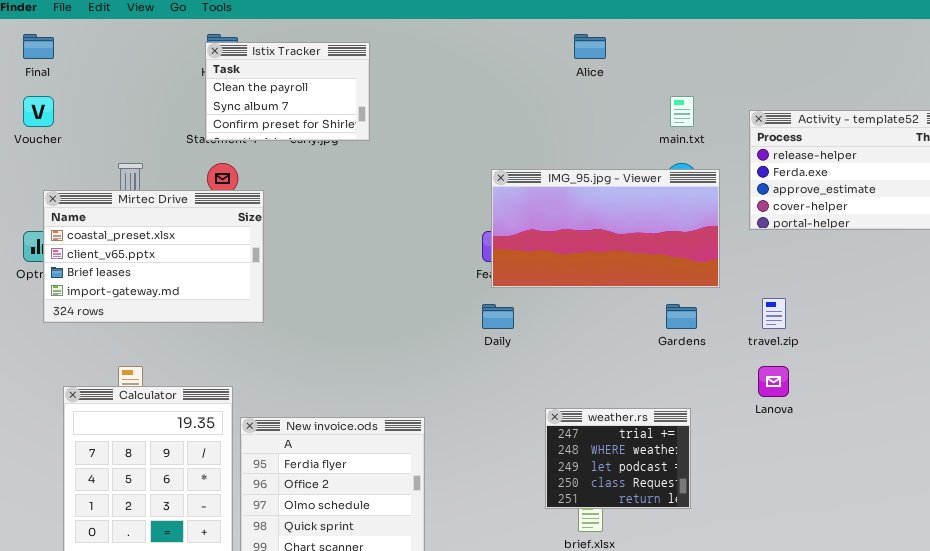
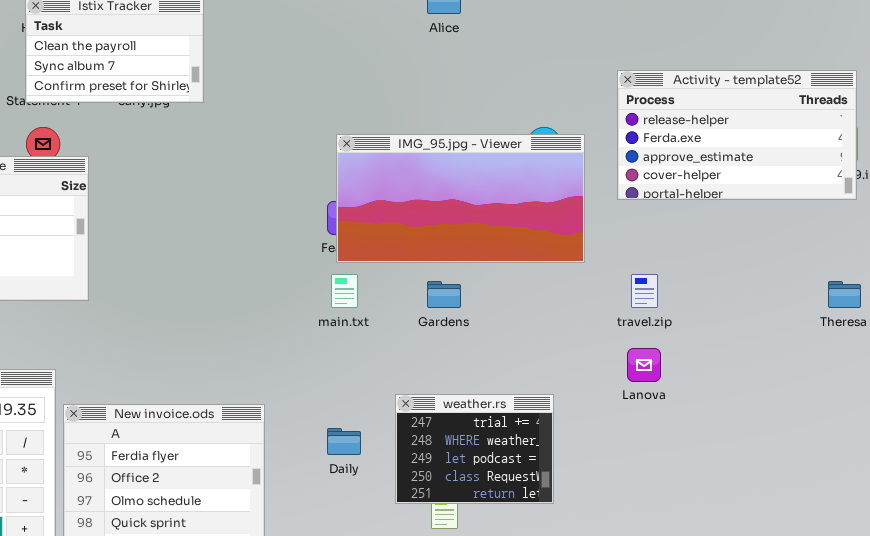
main.txt: [670,96,694,127] -> [331,274,358,308], moved
Daily: [482,304,514,329] -> [327,428,361,455], moved
Gardens: [666,304,697,329] -> [427,281,461,308], moved

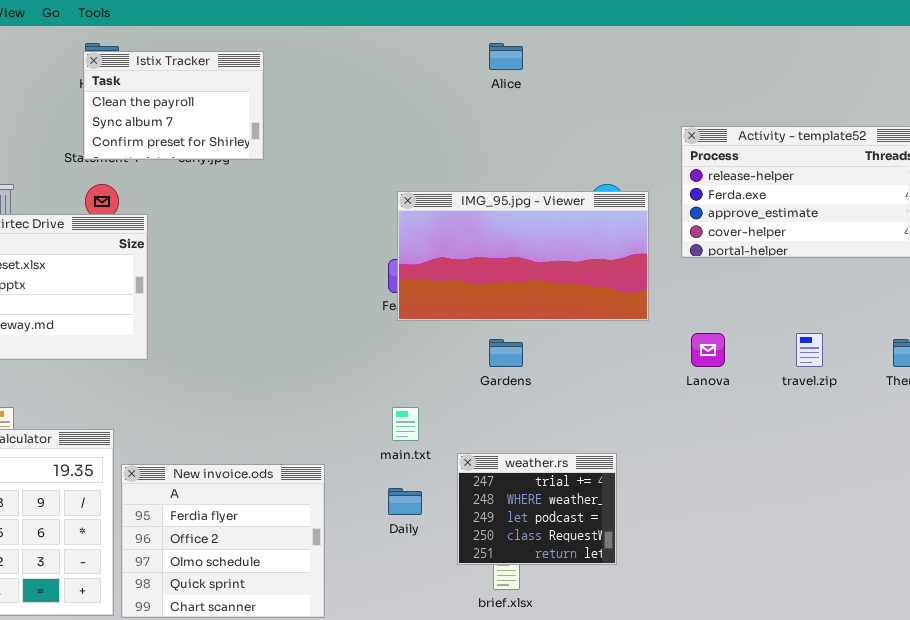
main.txt: [331,274,358,308] -> [392,407,419,441], moved
travel.zip: [631,274,658,308] -> [796,333,823,367], moved
Lanova: [627,348,661,382] -> [691,333,725,367], moved

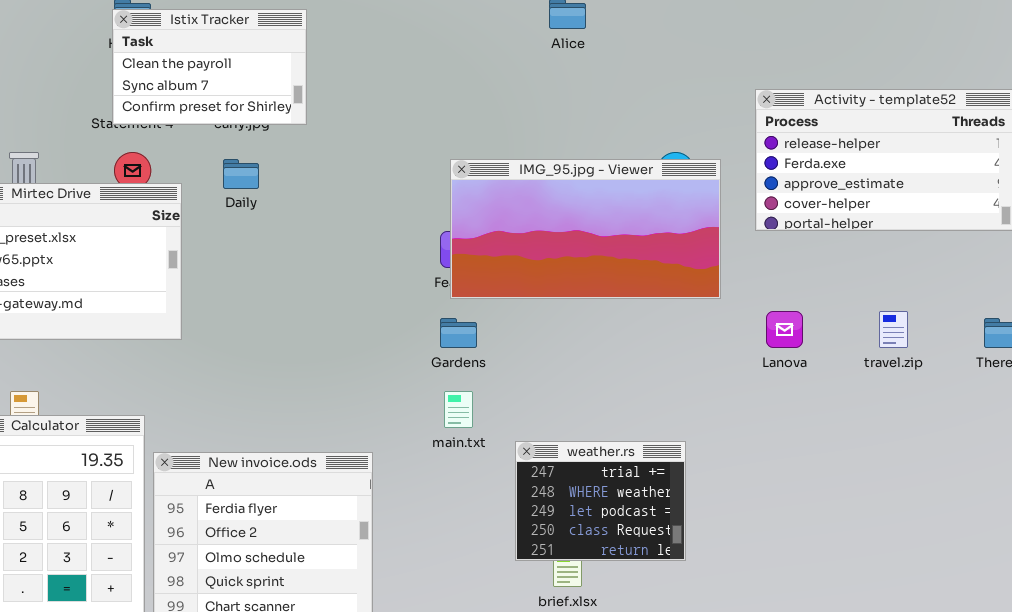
Gardens: [489,339,523,367] -> [440,318,477,348], moved
Daily: [388,488,422,515] -> [223,159,259,189], moved

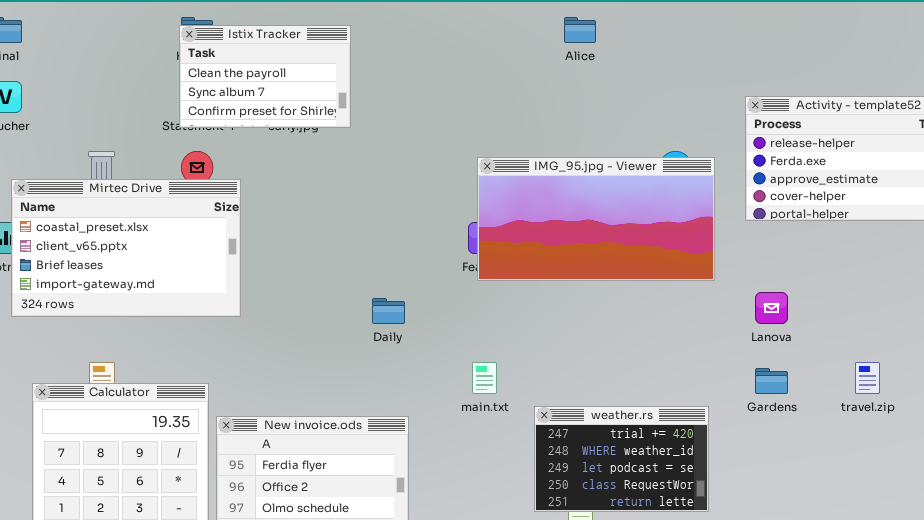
Daily: [223,159,259,189] -> [372,298,405,324], moved
travel.zip: [879,311,908,348] -> [855,362,880,394], moved
Gardens: [440,318,477,348] -> [755,368,788,394], moved
weather.rs: [515,441,686,561] -> [534,406,709,512], resized

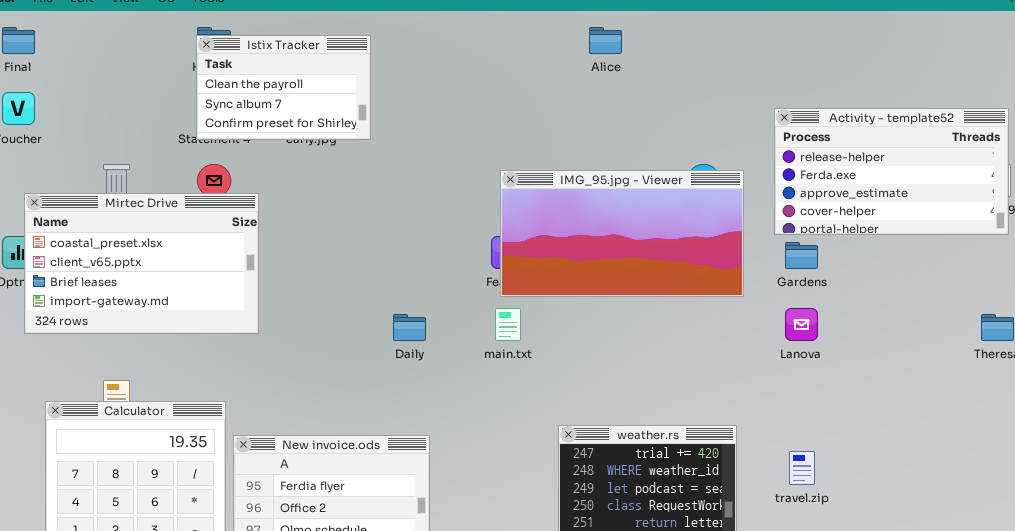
main.txt: [472,362,497,394] -> [495,308,521,341], moved
travel.zip: [855,362,880,394] -> [789,451,815,485], moved
Gardens: [755,368,788,394] -> [785,242,818,269], moved

